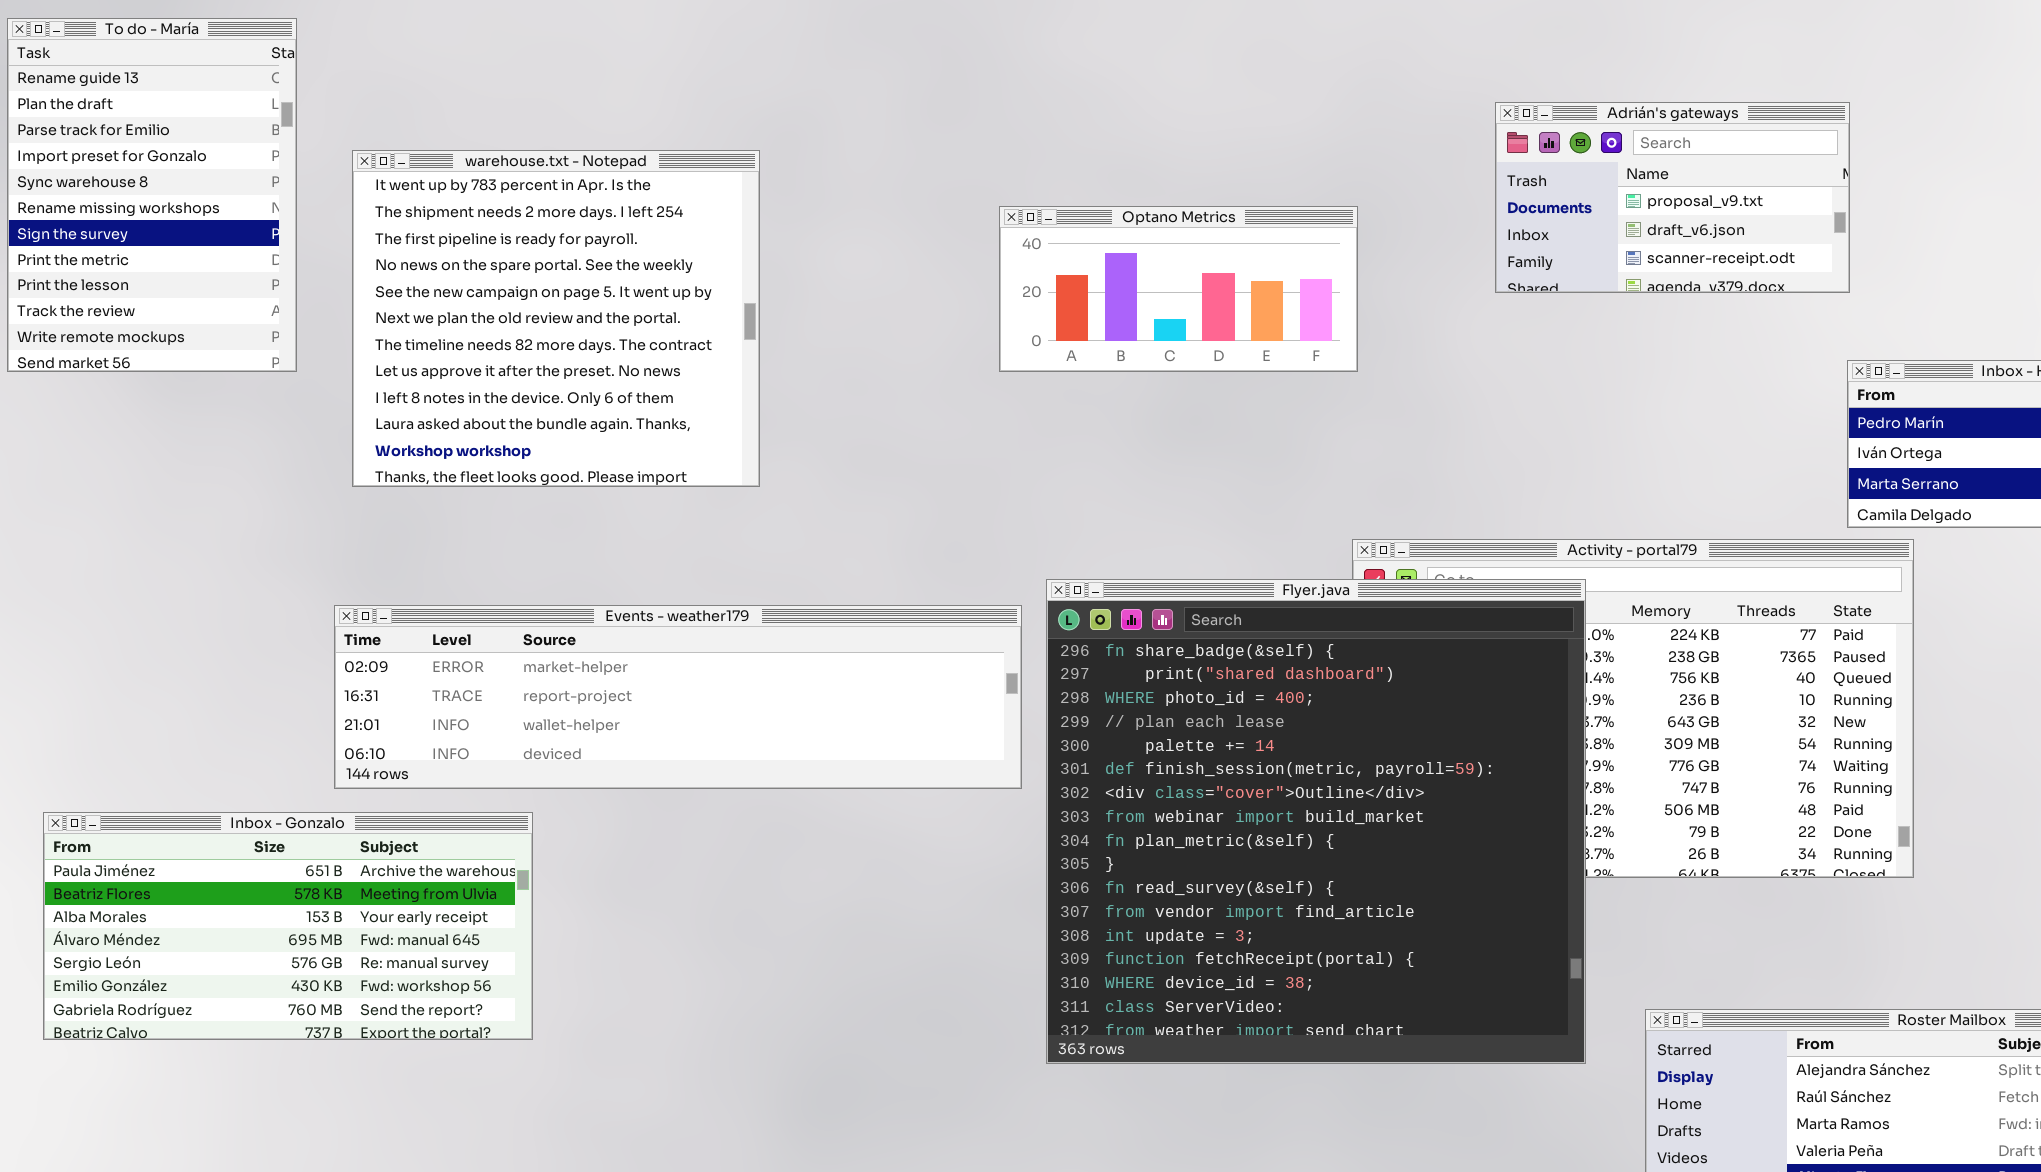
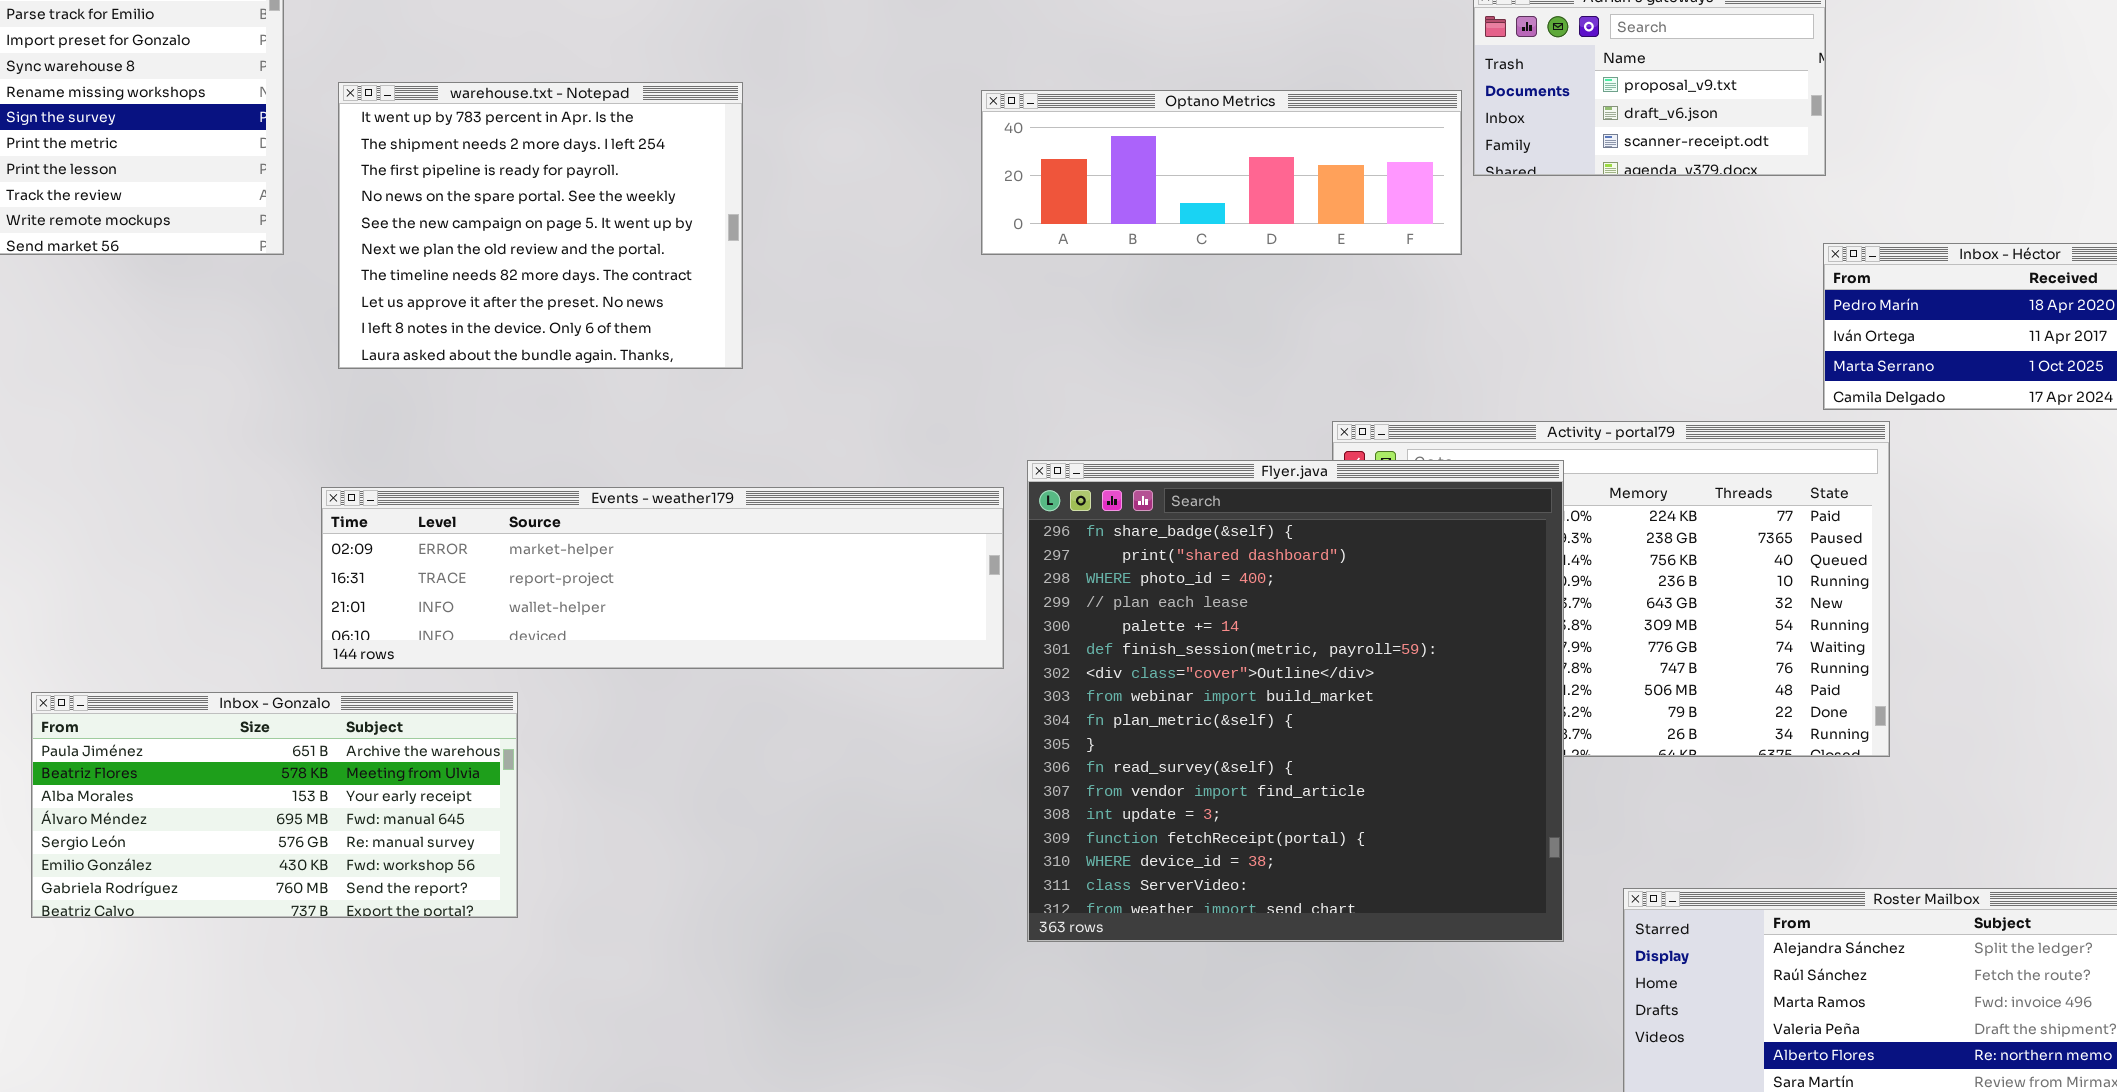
warehouse.txt - Notepad: [352,150,760,487] -> [338,82,743,369], resized
Optano Metrics: [999,206,1358,372] -> [981,90,1462,255], resized

